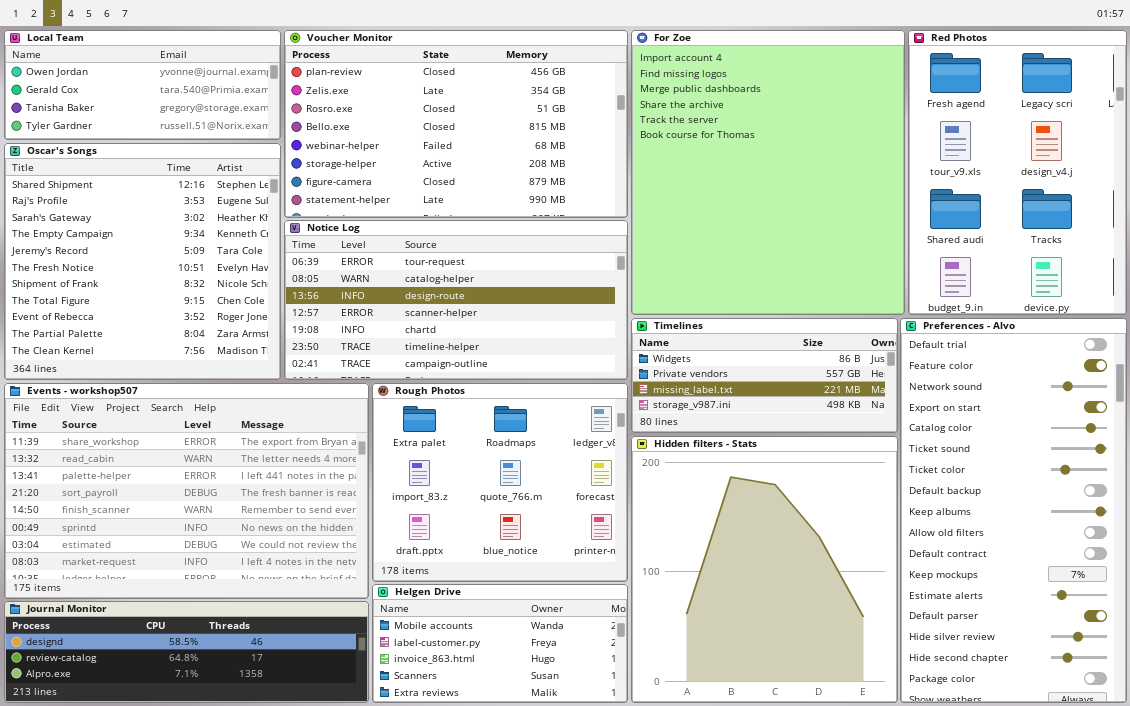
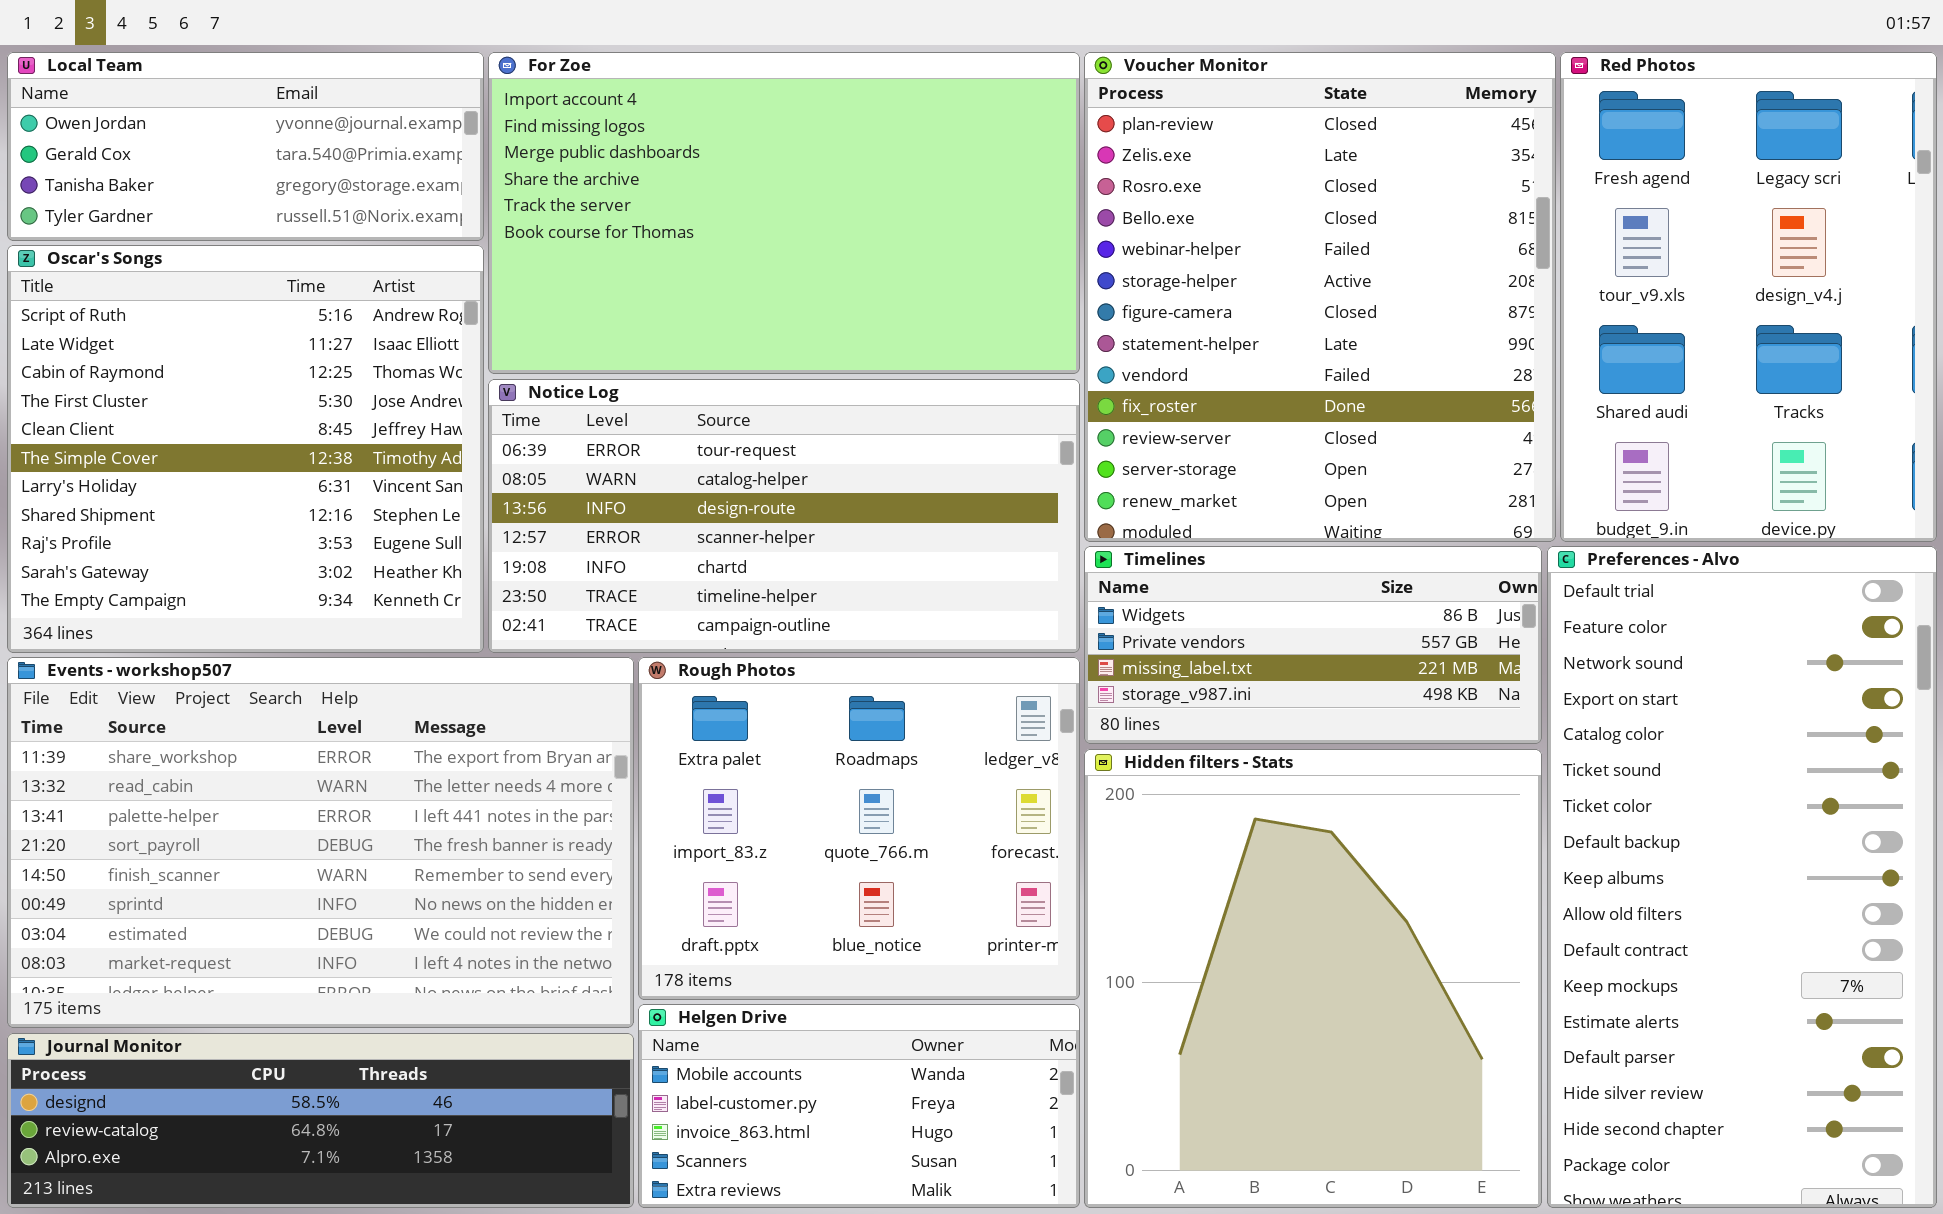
Voucher Monitor: [284,30,628,218] -> [1084,52,1556,542], moved, resized
For Zoe: [631,30,905,315] -> [488,52,1080,374], moved, resized
Oscar's Songs: [4,143,281,380] -> [7,245,484,653], scrolled up 7 rows

